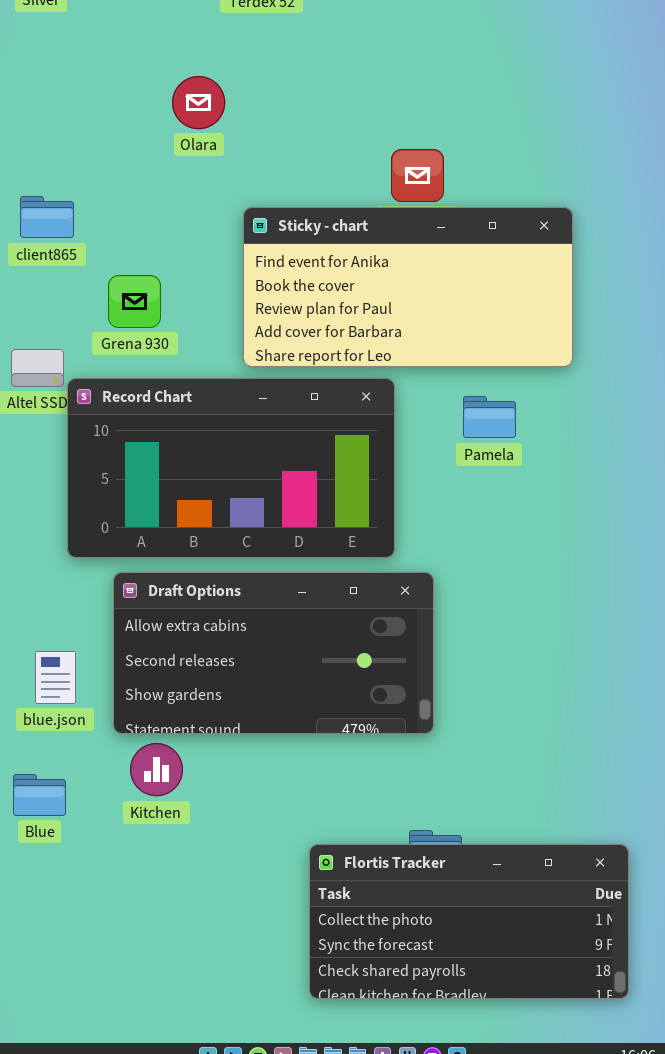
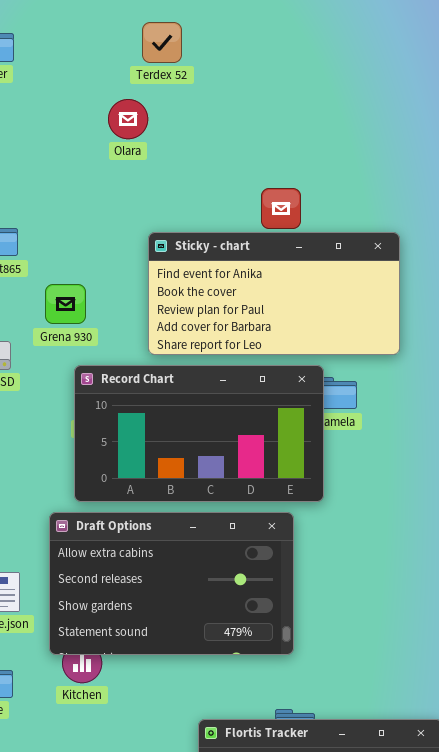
Olara: [172,76,225,129] -> [108,99,148,139], moved
Record Chart: [67,378,395,558] -> [74,365,324,502], moved
Draft Options: [113,572,434,734] -> [49,512,294,655], resized

